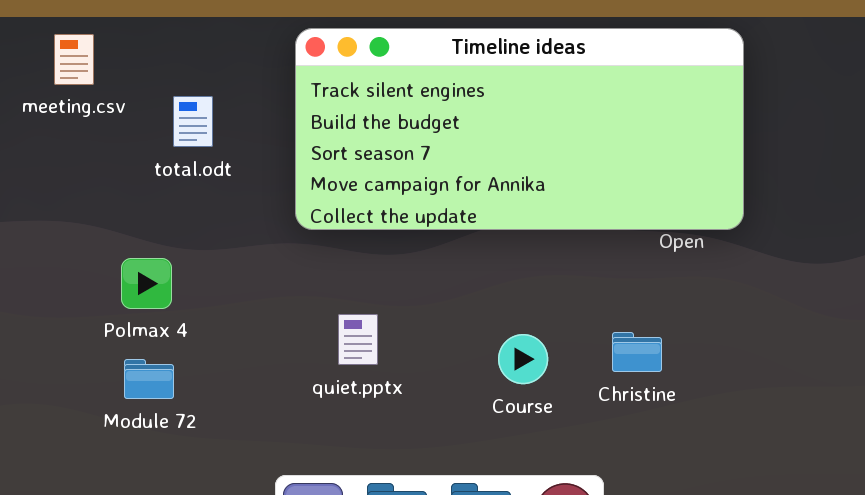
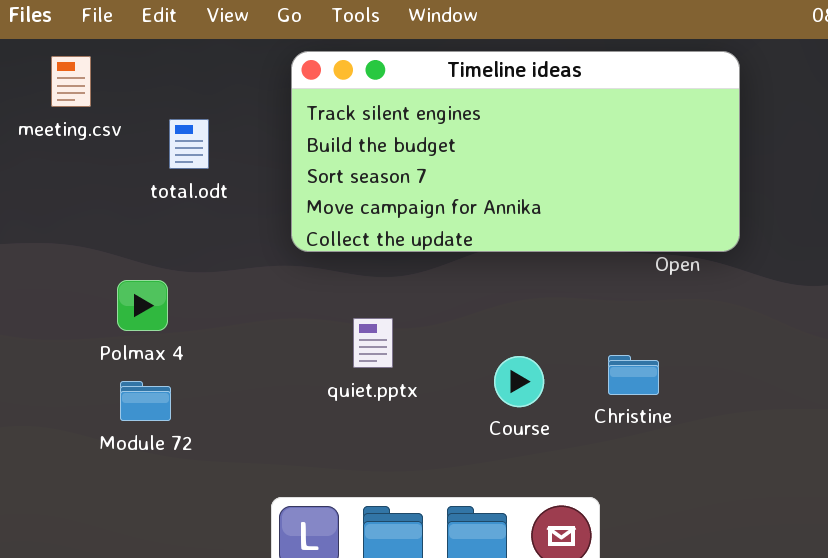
quiet.pptx: [338,314,378,365] -> [353,318,393,368], moved

